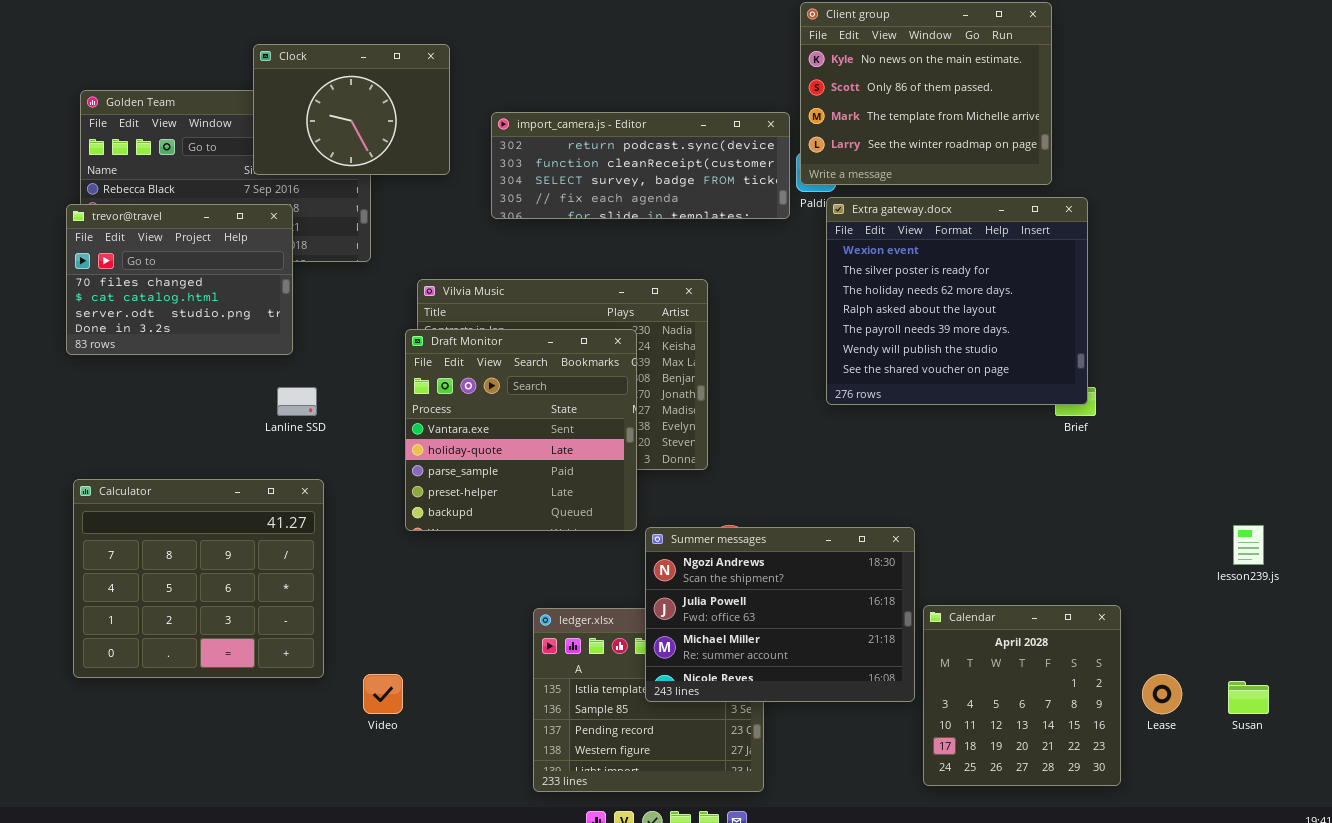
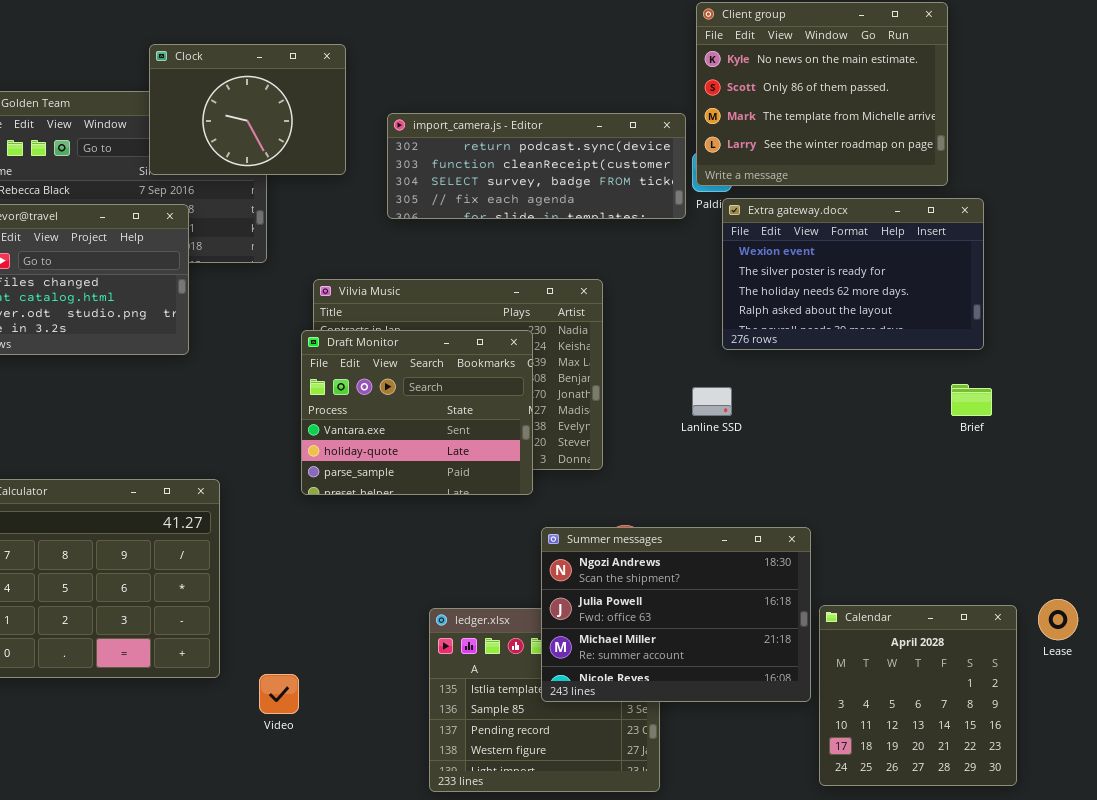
Extra gateway.docx: [826,197,1088,405] -> [722,198,984,350], resized
Draft Monitor: [405,329,637,531] -> [301,330,533,495], resized
Lanline SSD: [277,387,317,416] -> [692,387,732,416], moved
Lease: [1142,674,1182,714] -> [1038,599,1078,640], moved

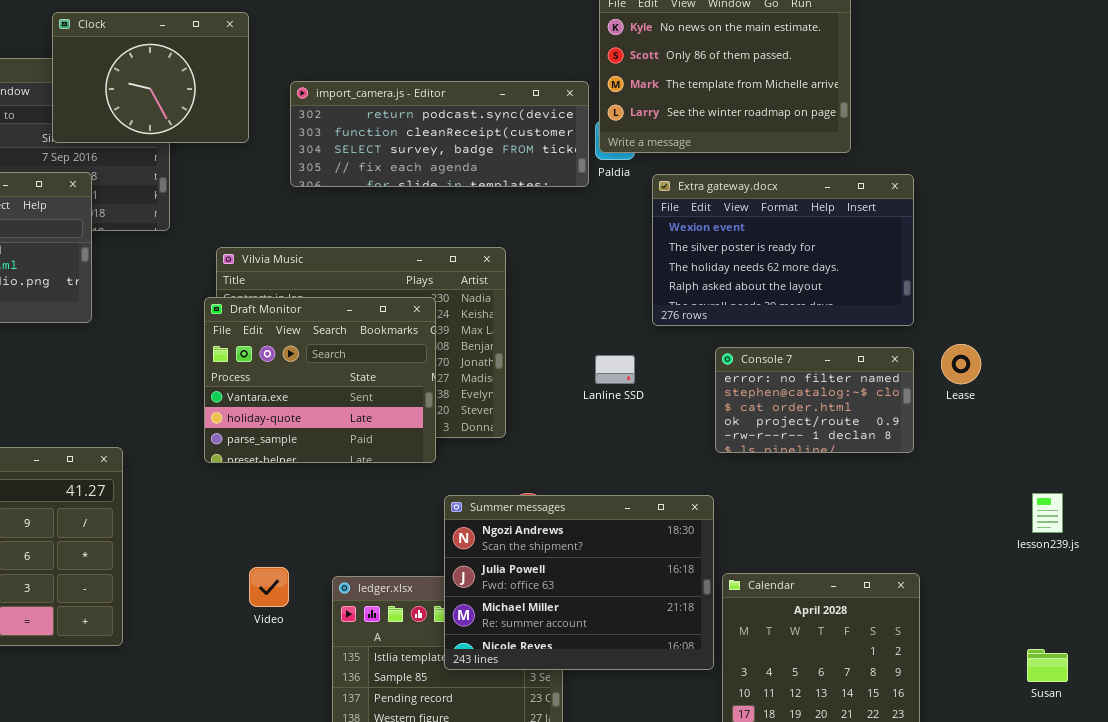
Extra gateway.docx: [722,198,984,350] -> [652,174,914,326], moved
Console 7: none -> [715,347,914,453], opened
Lease: [1038,599,1078,640] -> [941,344,981,384], moved
Video: [259,674,299,714] -> [249,567,289,607], moved

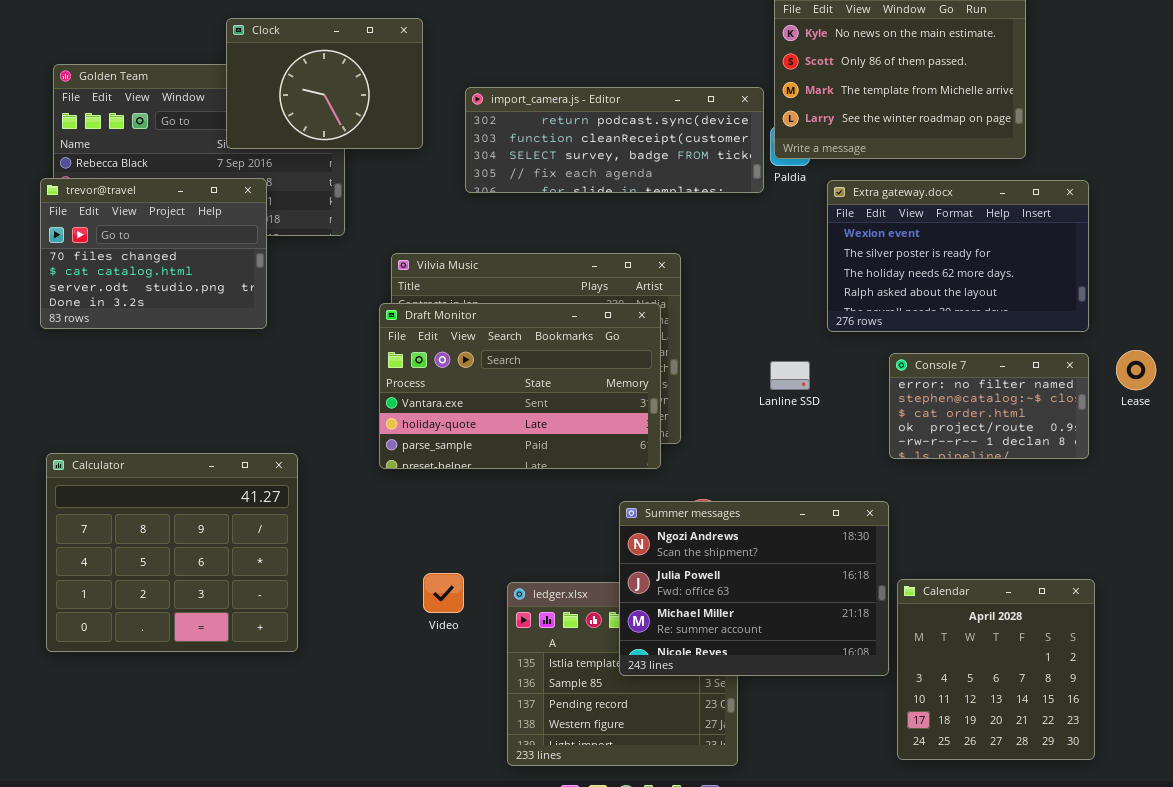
Draft Monitor: [204,297,436,463] -> [379,303,661,469], resized

